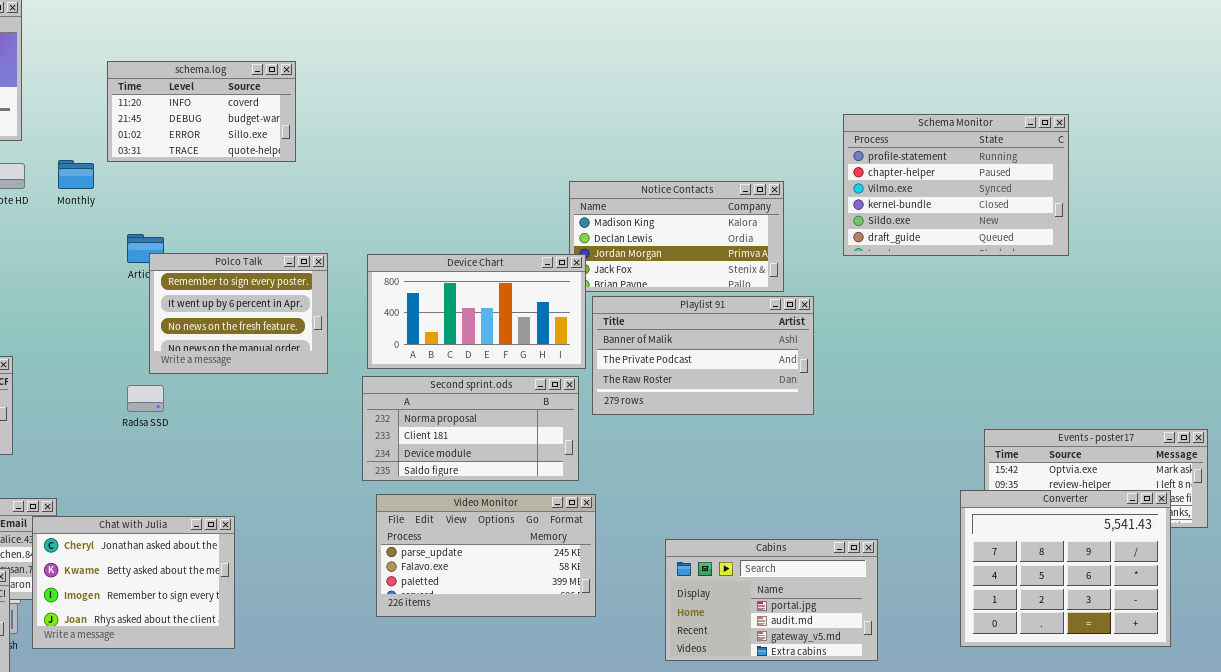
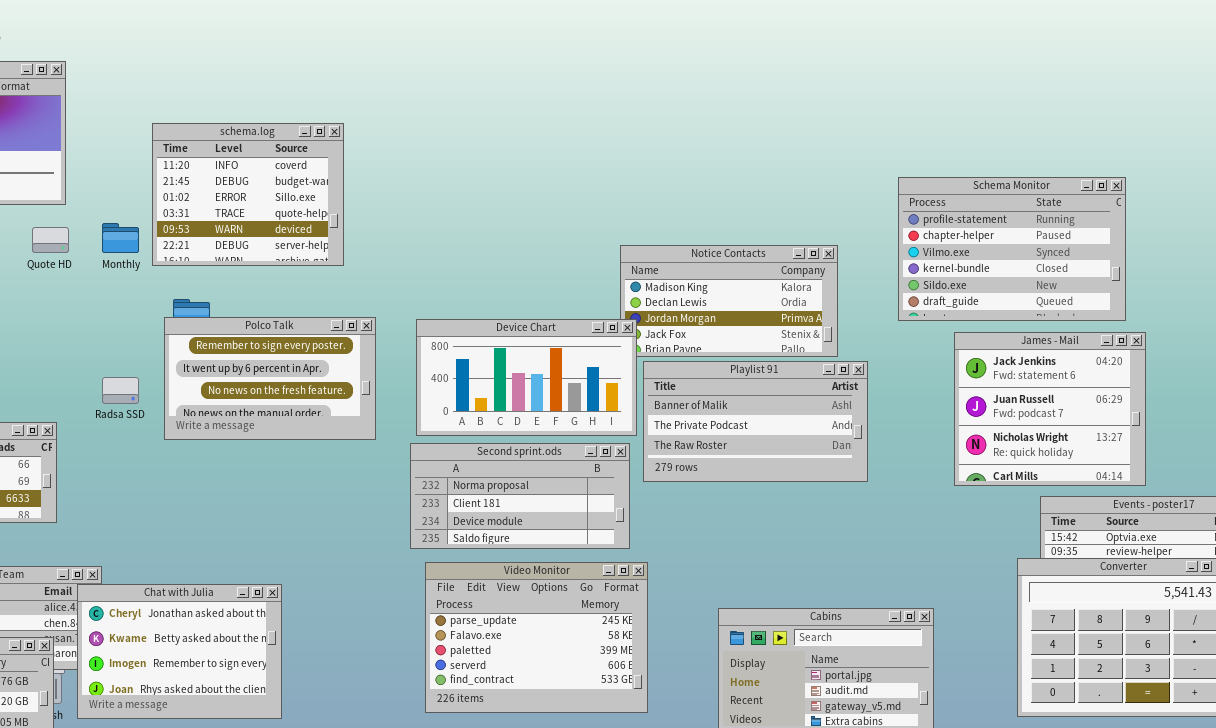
schema.log: [107,61,296,162] -> [152,123,344,266], resized
Polco Talk: [149,253,328,374] -> [164,317,376,440], resized
James - Mail: none -> [954,332,1146,486], opened
Radsa SSD: [127,385,164,412] -> [102,377,139,404], moved
Video Monitor: [376,494,596,617] -> [425,562,648,713], resized

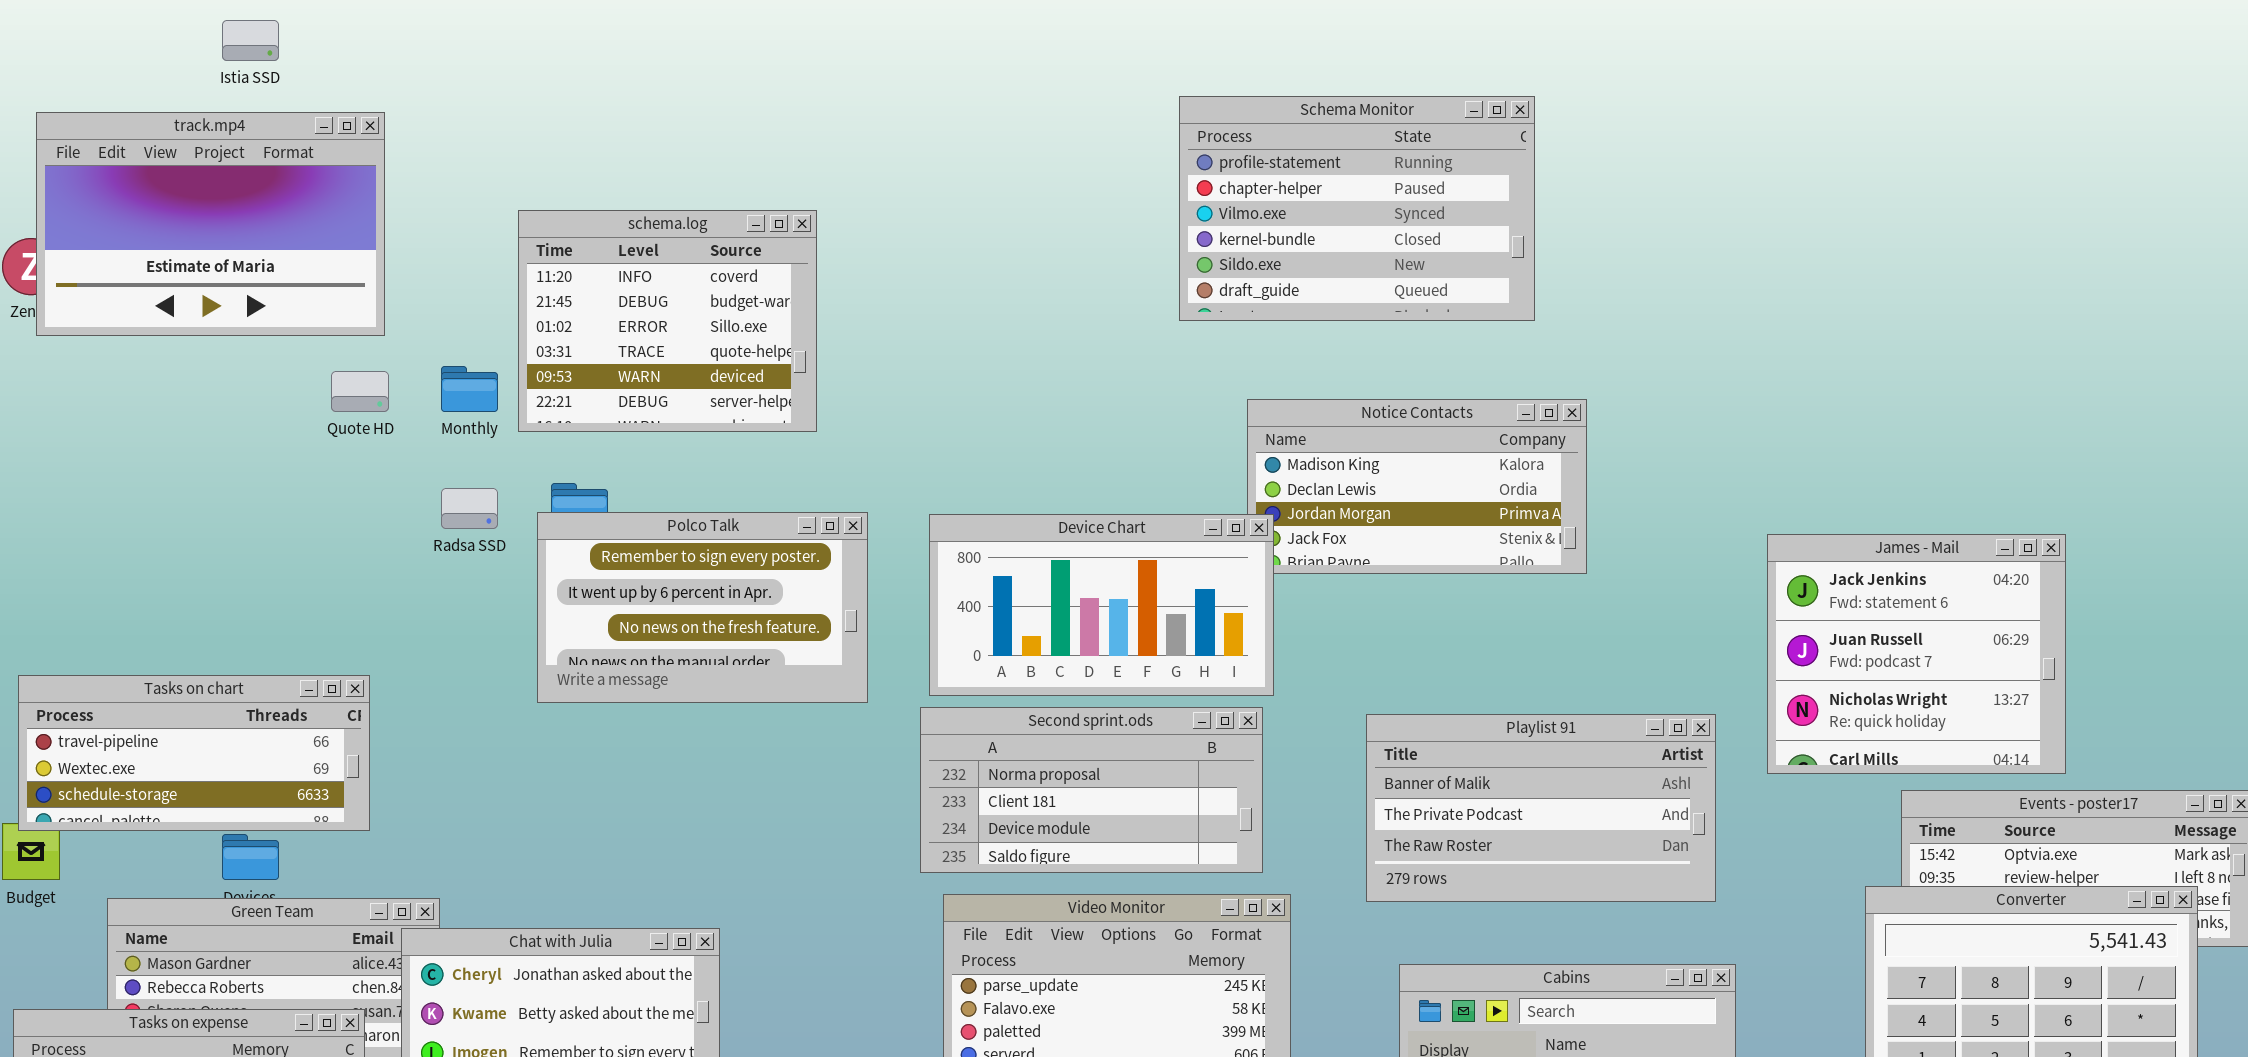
Schema Monitor: [898,177,1126,321] -> [1179,96,1535,321], moved
Playlist 91: [643,361,868,482] -> [1366,714,1716,902], moved
Radsa SSD: [102,377,139,404] -> [441,488,498,529], moved

